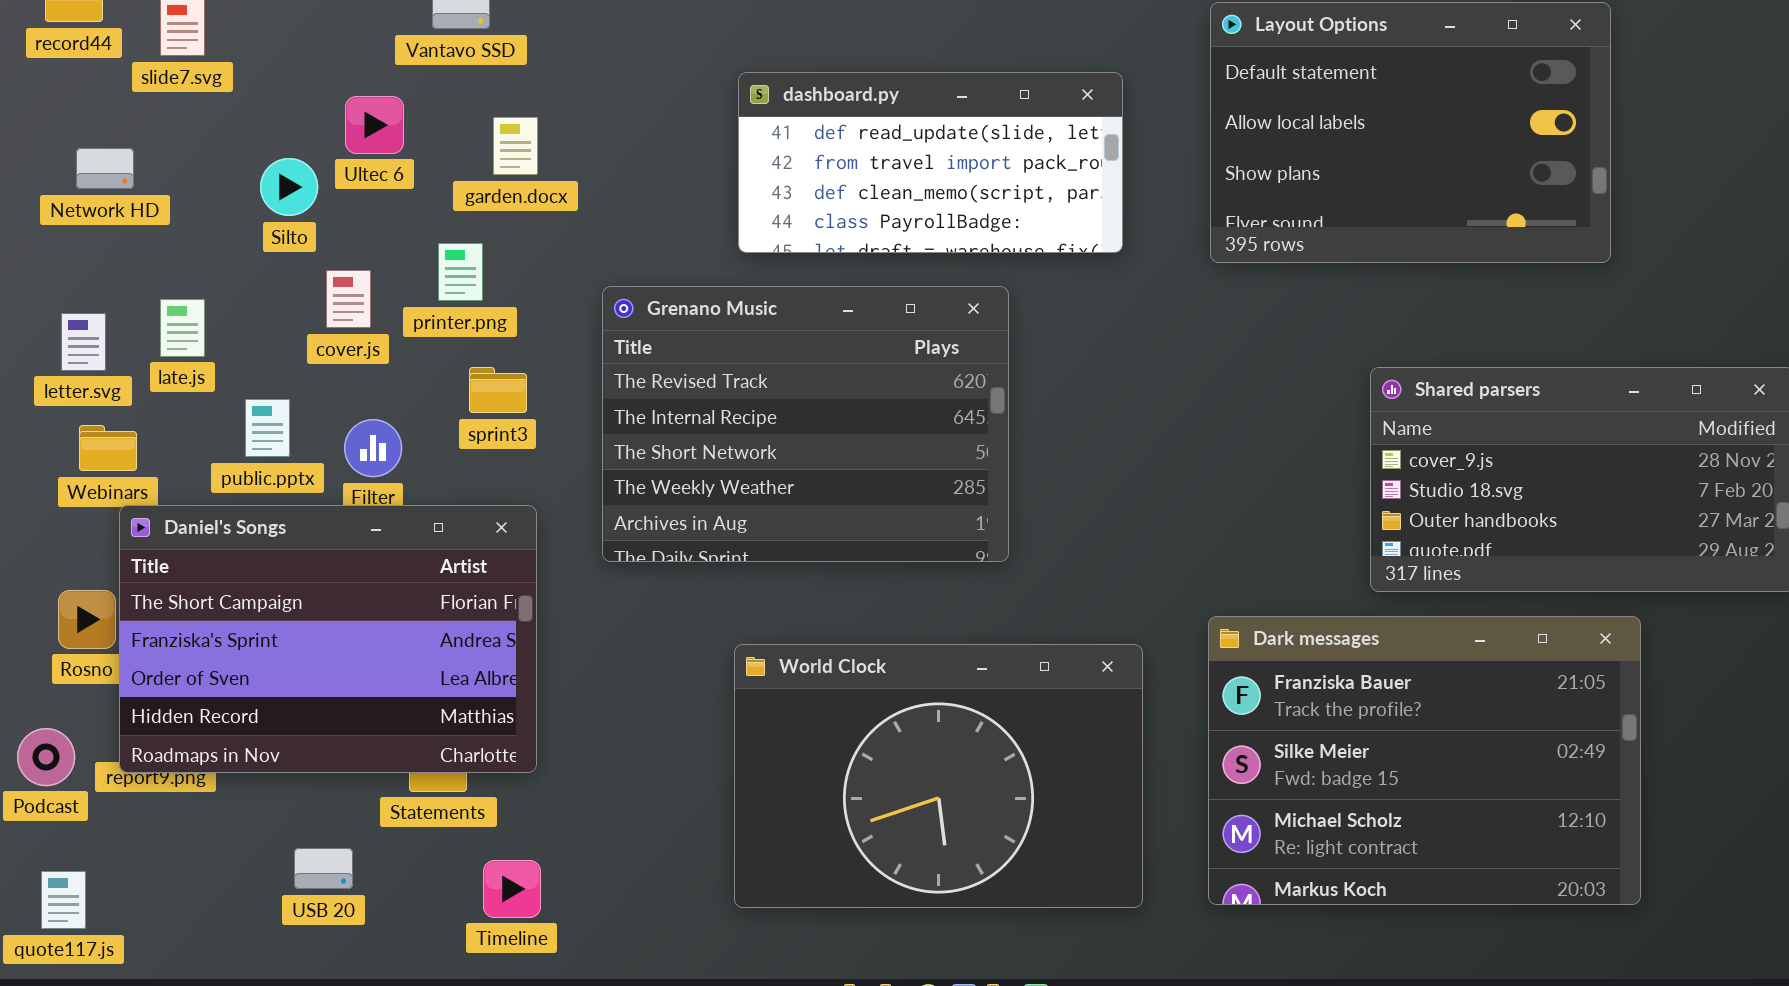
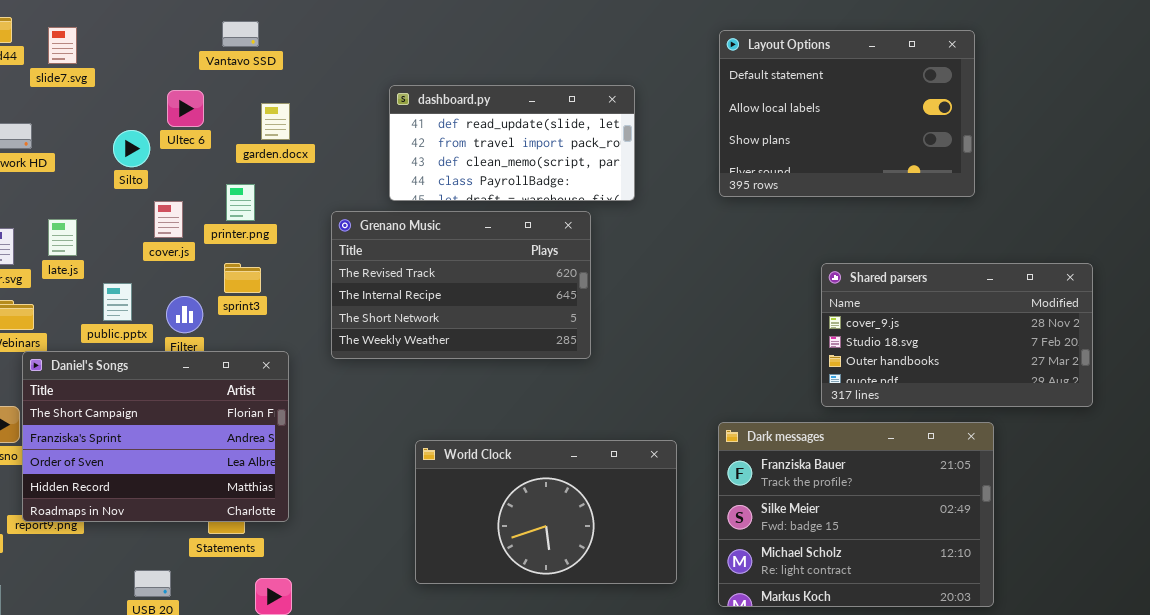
dashboard.py: [738,72,1123,253] -> [389,85,635,201], moved
Grenano Music: [602,286,1009,562] -> [331,211,591,359], resized
sprint3: [469,367,527,413] -> [224,263,261,293], moved
World Clock: [734,644,1143,908] -> [415,440,677,584], resized

